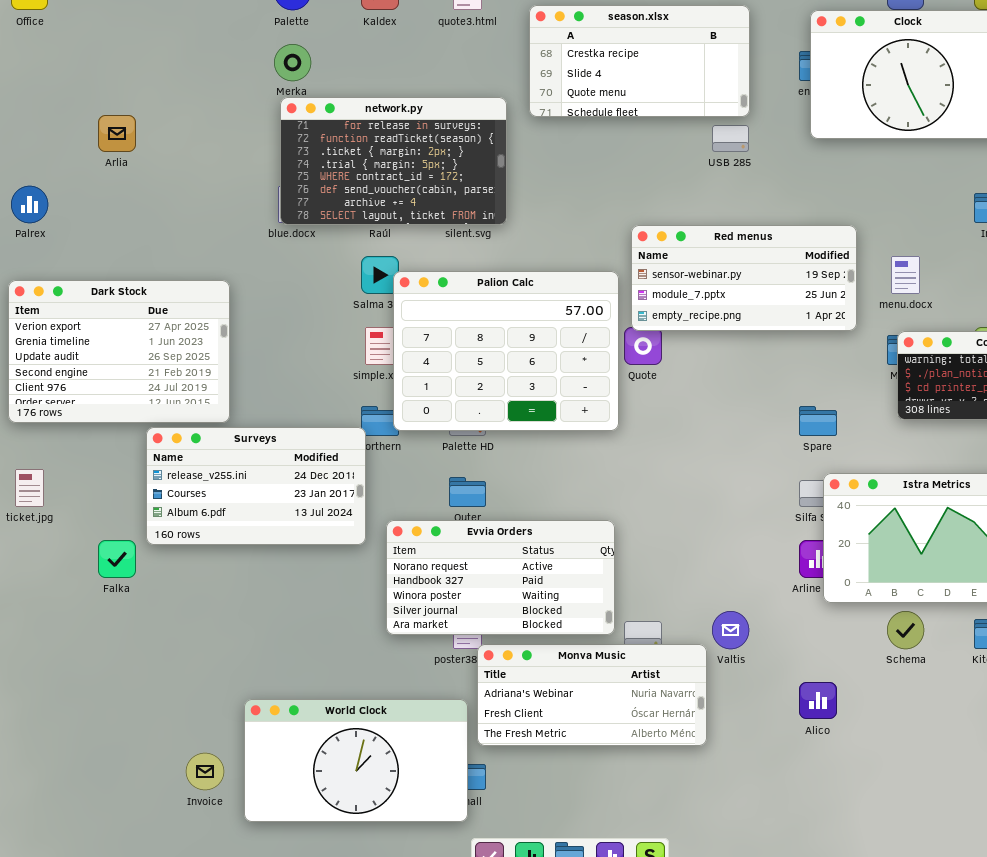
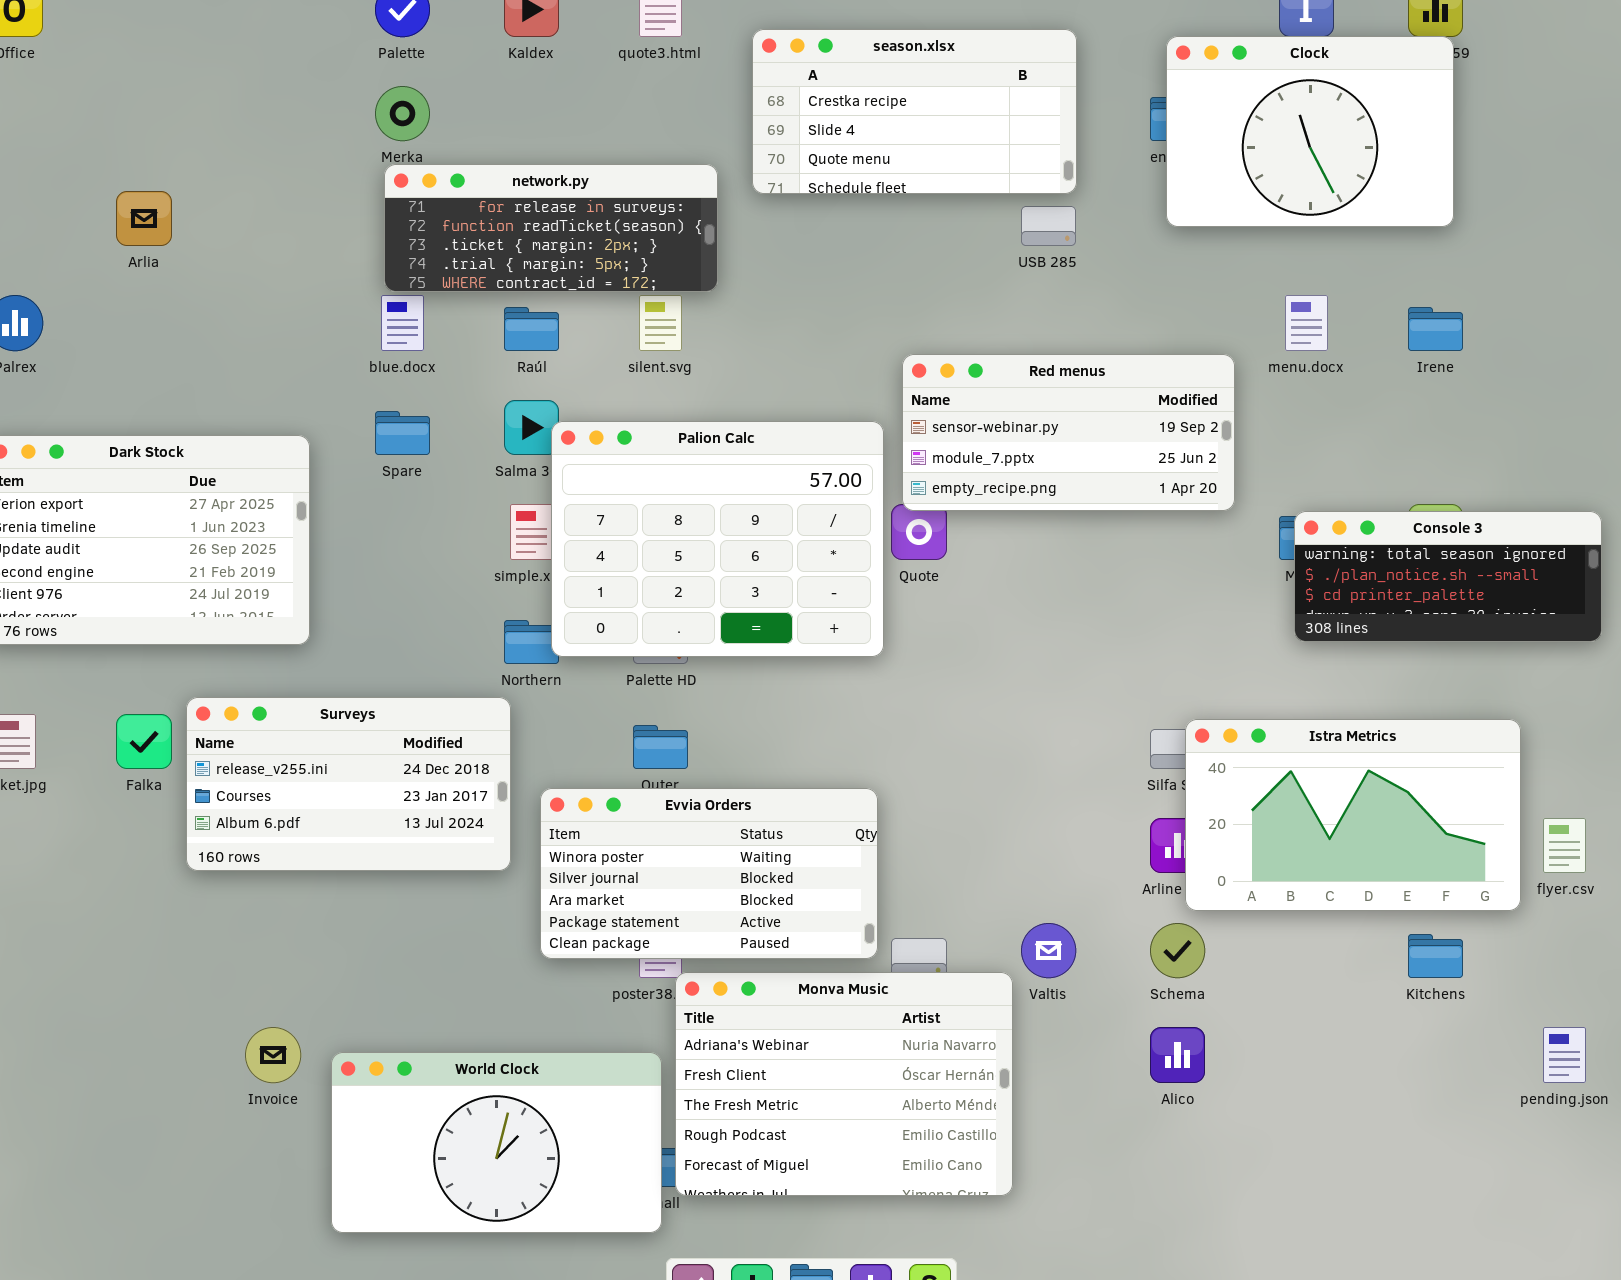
network.py: [280,97,507,225] -> [384,164,718,292], resized
menu.docx: [891,256,920,294] -> [1285,295,1328,351], moved
Spare: [799,406,837,436] -> [375,411,430,455], moved
Surveys: [146,427,366,545] -> [186,697,511,871], moved
Evvia Orders: [386,520,615,635] -> [540,788,878,959], scrolled down 2 rows
Falka: [98,540,136,578] -> [116,714,172,769], moved
Schema: [887,611,924,649] -> [1150,923,1205,978], moved
Monva Music: [477,644,707,746] -> [675,972,1013,1196], resized
Invoice: [186,753,224,790] -> [245,1027,301,1083], moved

